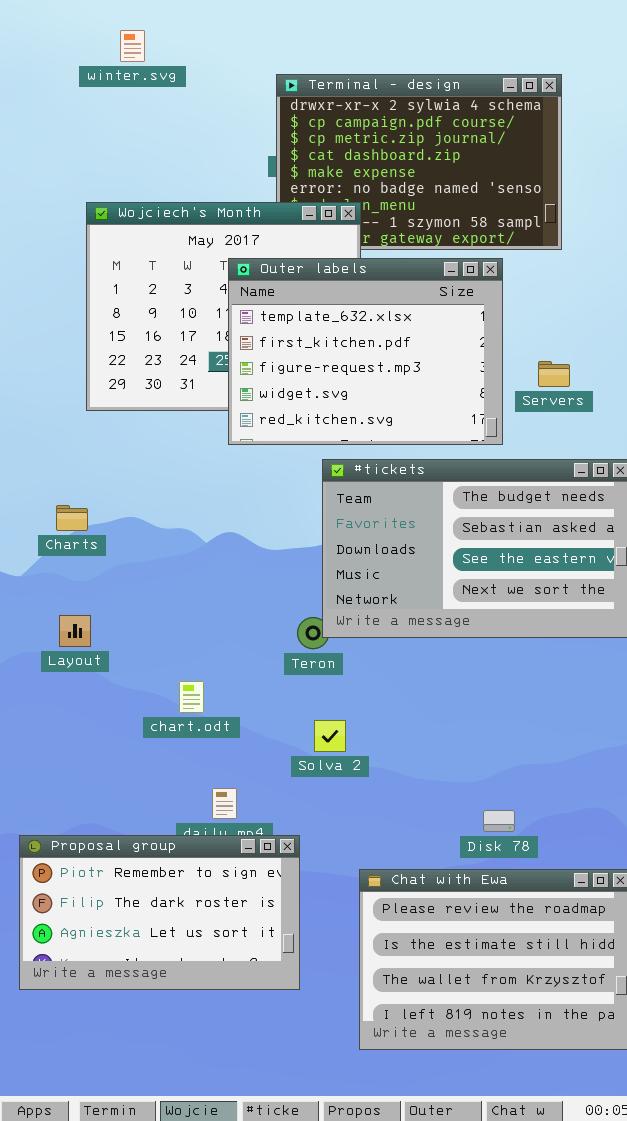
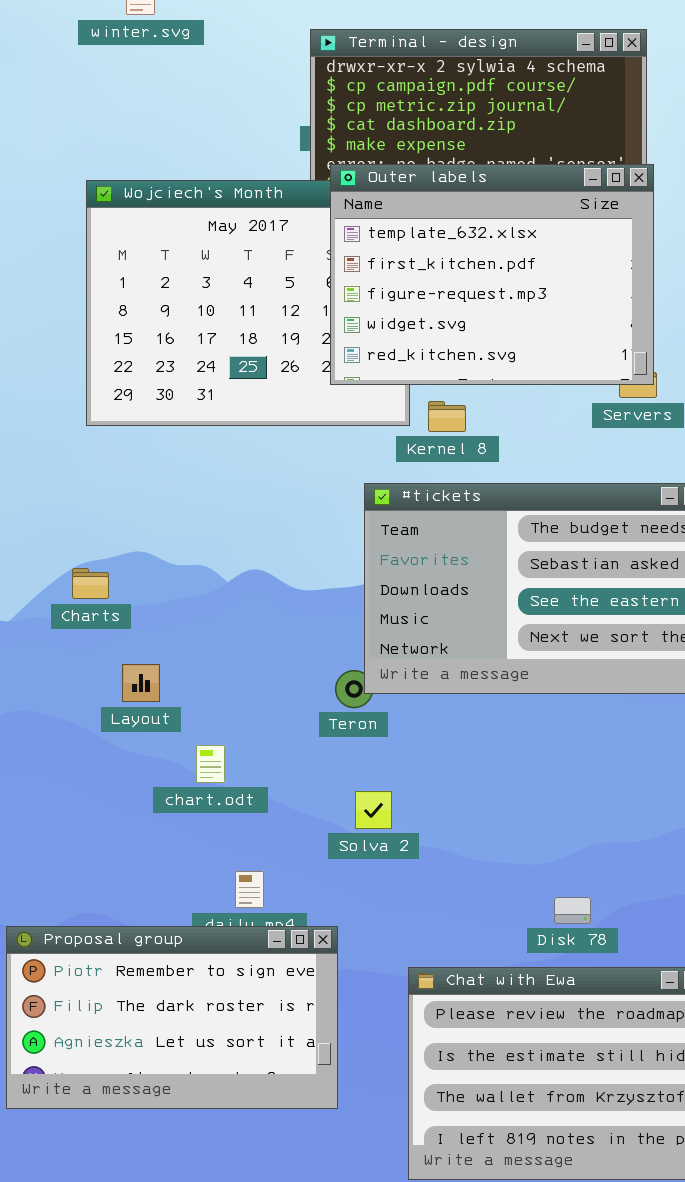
Outer labels: [228,258,503,445] -> [330,164,654,385], moved
Charts: [56,505,88,531] -> [72,568,109,599], moved
Layout: [59,615,91,647] -> [122,664,160,702], moved

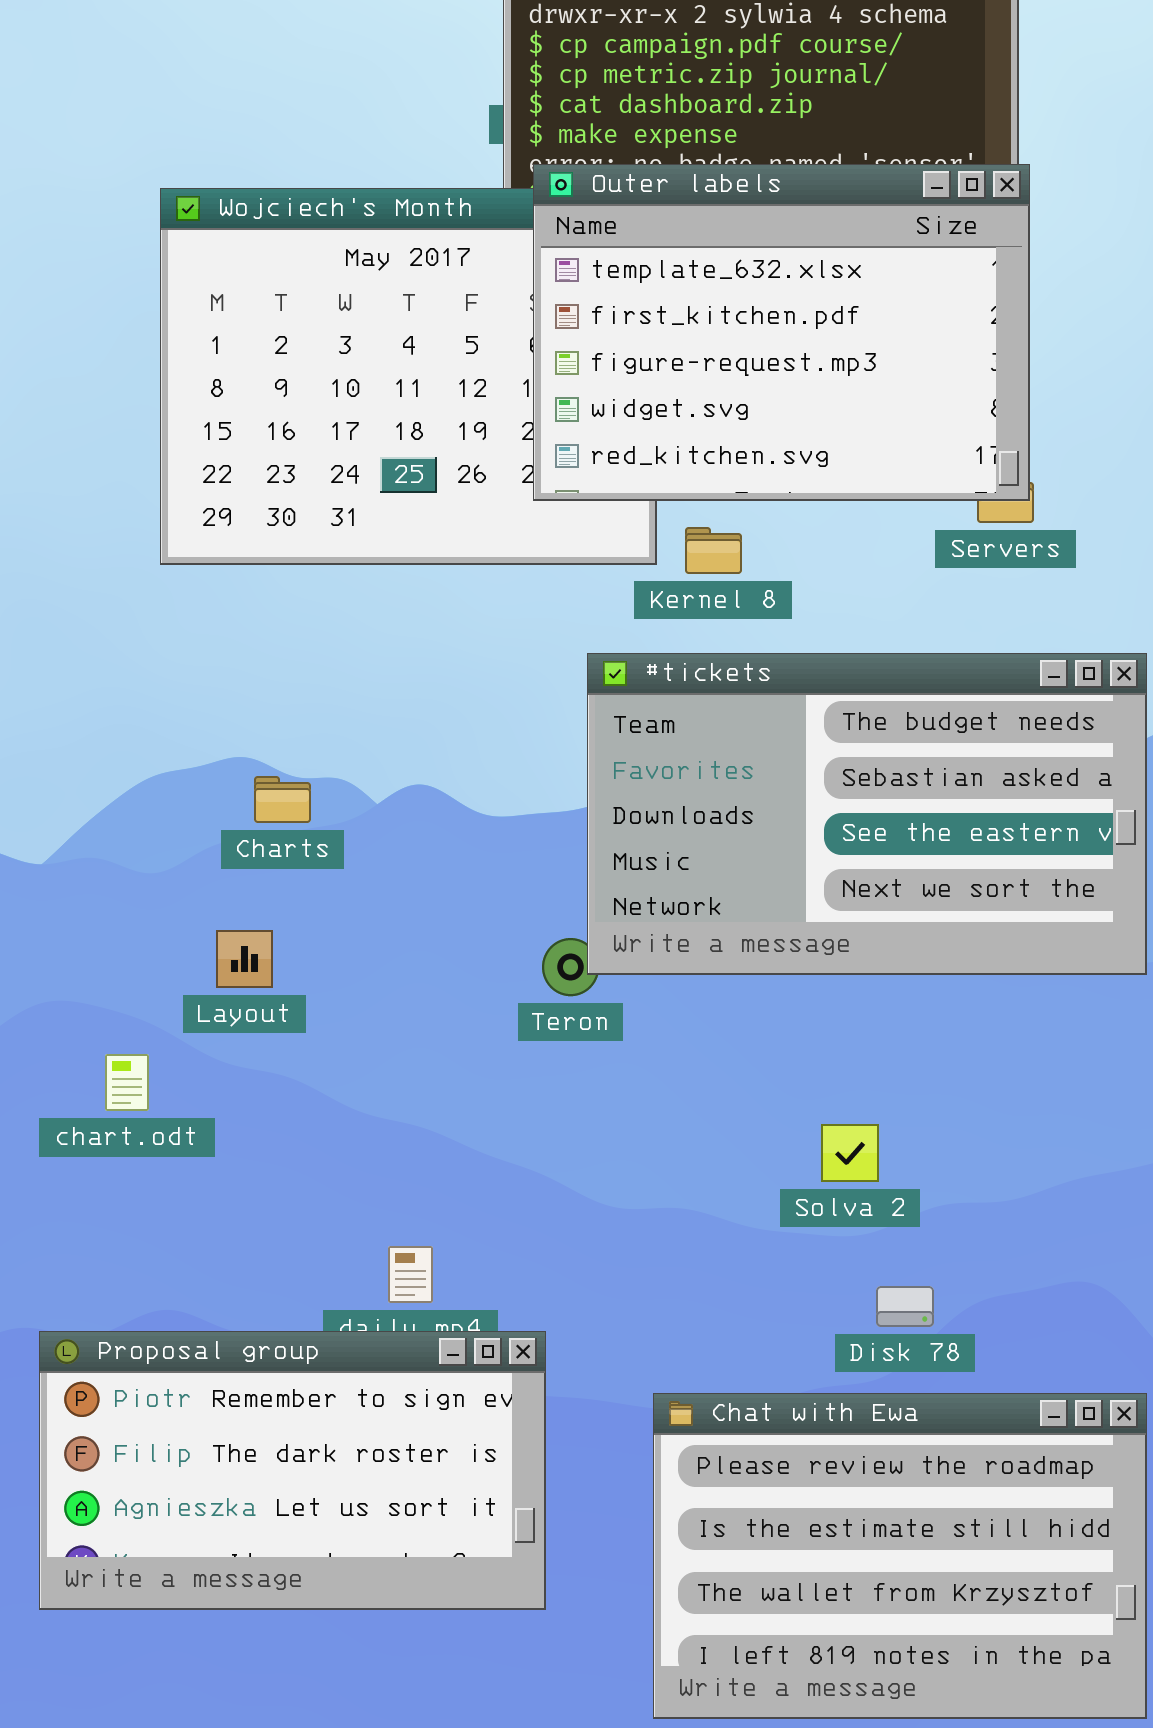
Charts: [72,568,109,599] -> [254,776,311,823], moved
chart.odt: [196,745,225,783] -> [105,1054,149,1111], moved
Solva 2: [355,791,392,829] -> [821,1124,879,1182], moved

